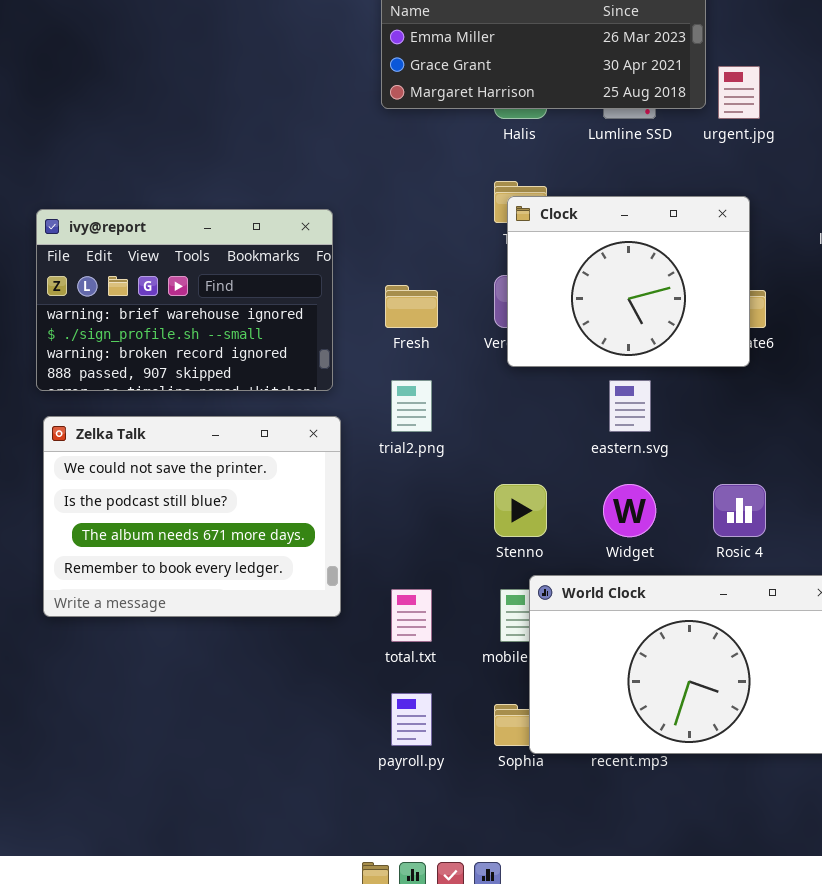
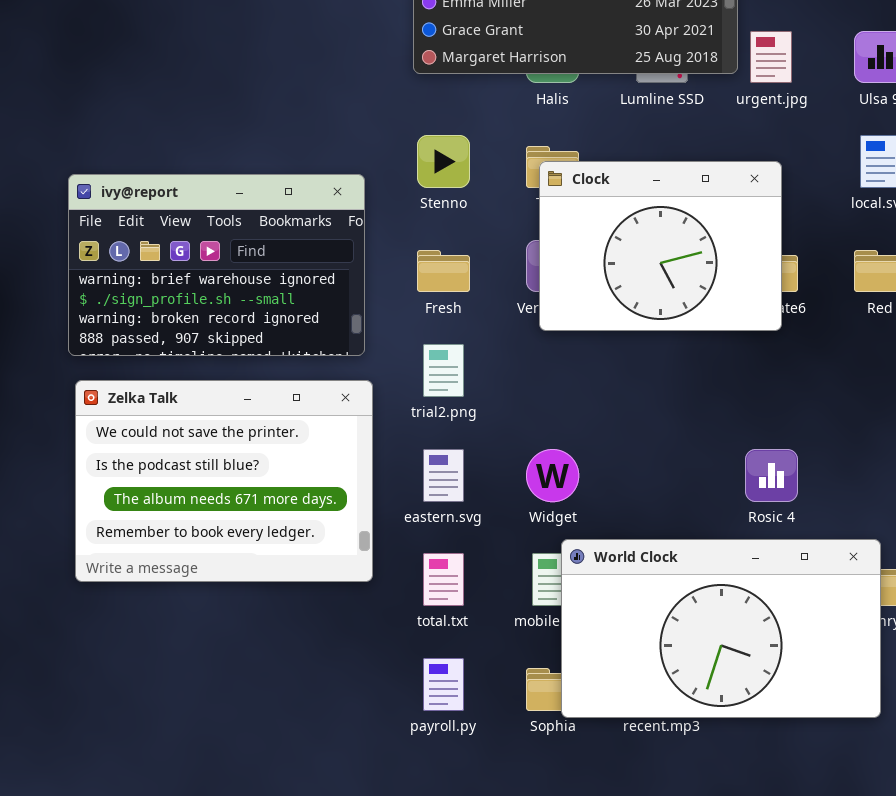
eastern.svg: [609,380,651,432] -> [423,449,464,502], moved
Stenno: [494,484,547,537] -> [417,135,470,188], moved
Widget: [603,484,656,537] -> [526,449,579,502], moved

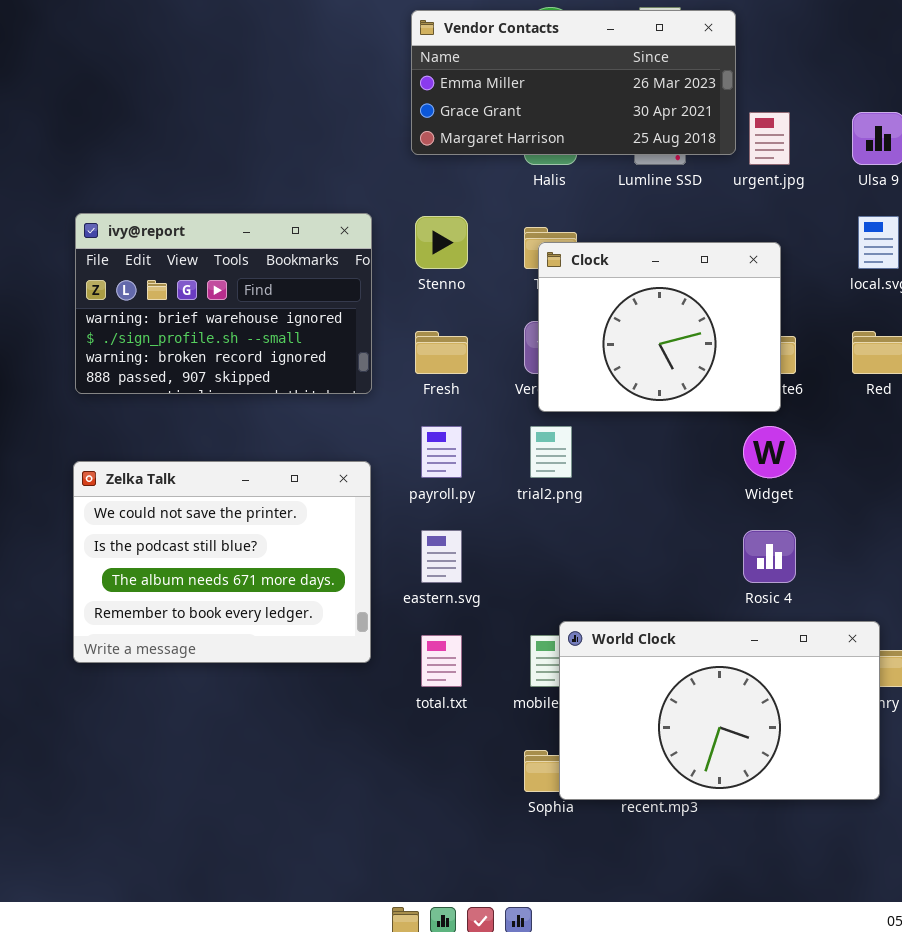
ivy@report: [68,174,365,356] -> [75,213,372,394], moved
trial2.png: [423,344,464,397] -> [530,426,572,478], moved
Widget: [526,449,579,502] -> [743,426,796,478], moved
payroll.py: [423,658,464,711] -> [421,426,462,478], moved

